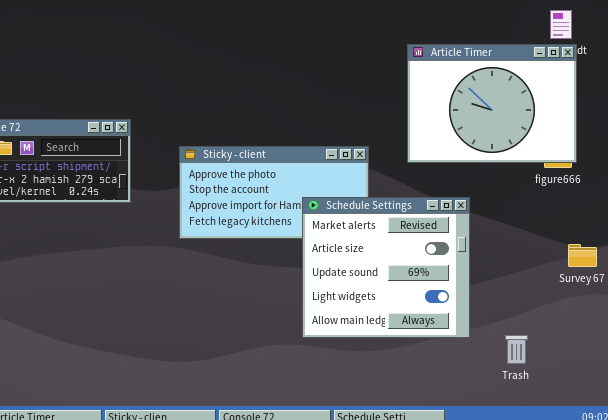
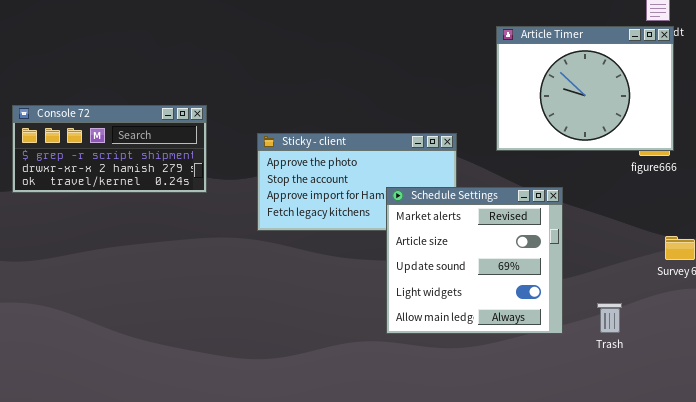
Trash: [505,335,528,364] -> [597,303,622,333], moved

